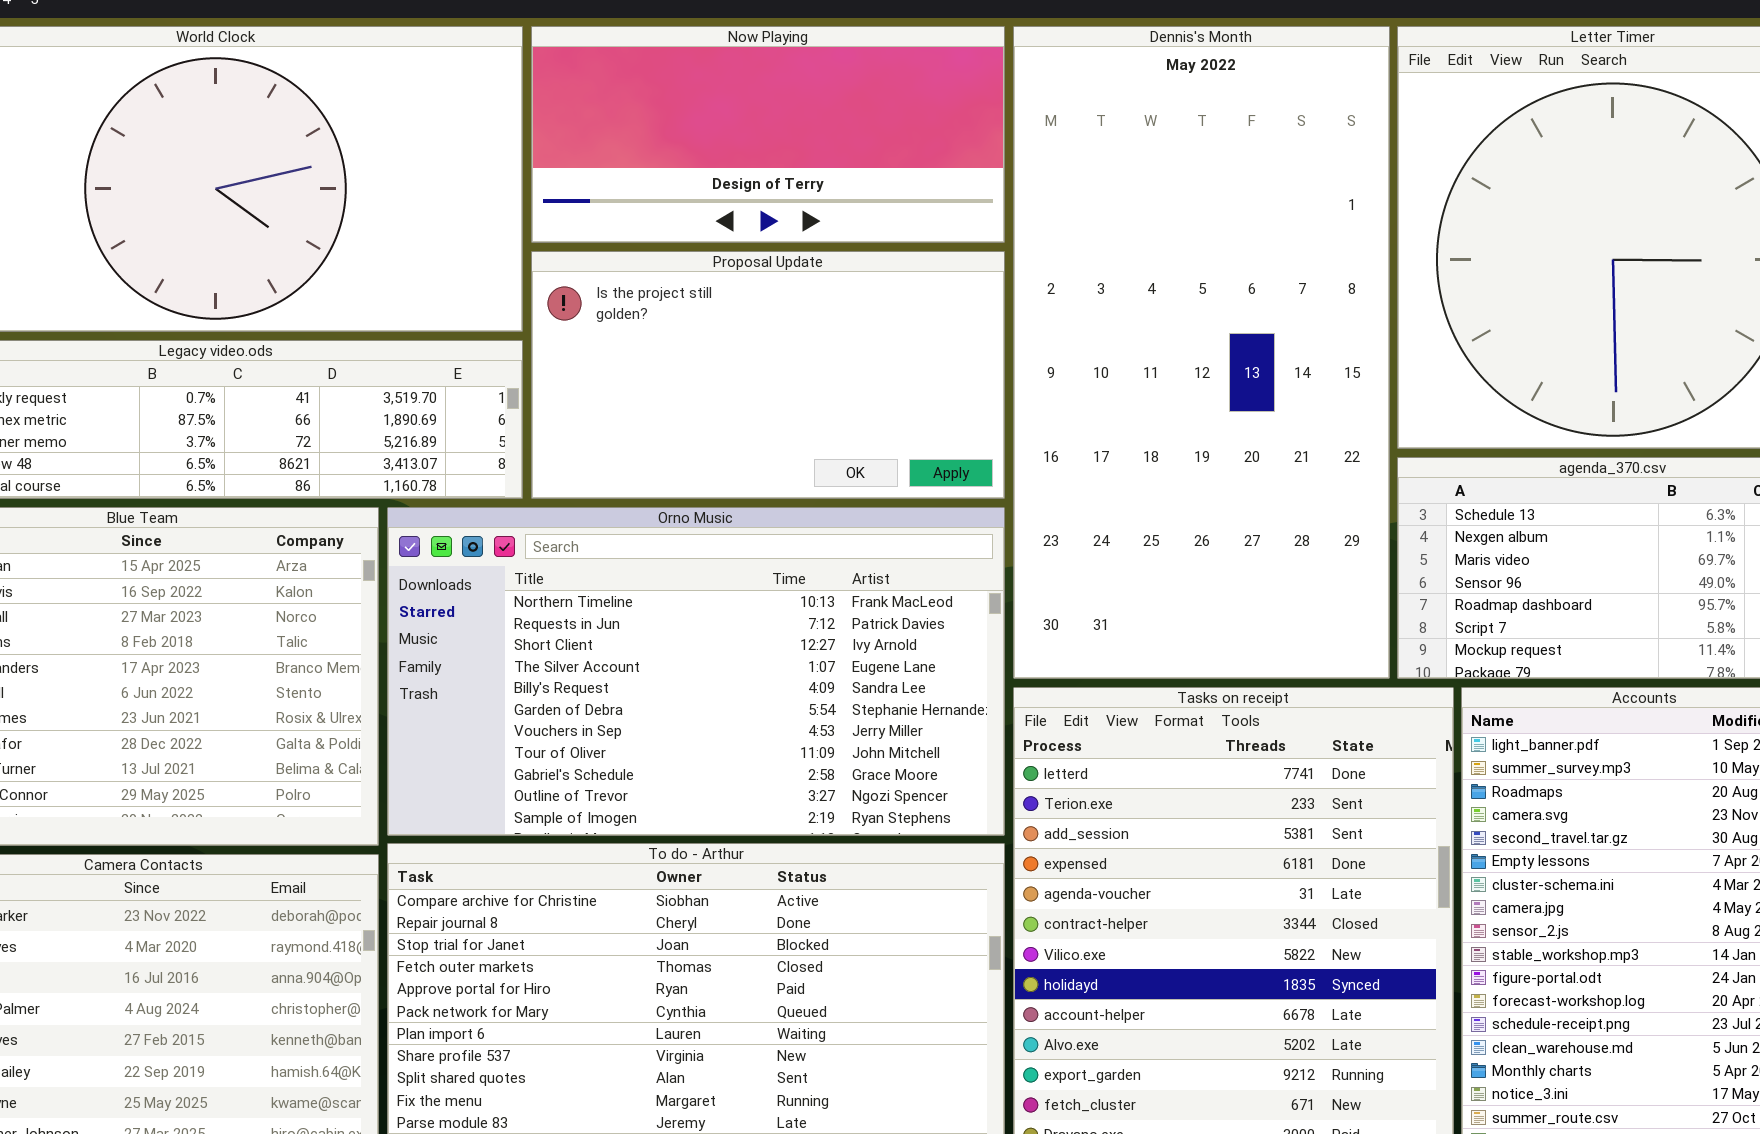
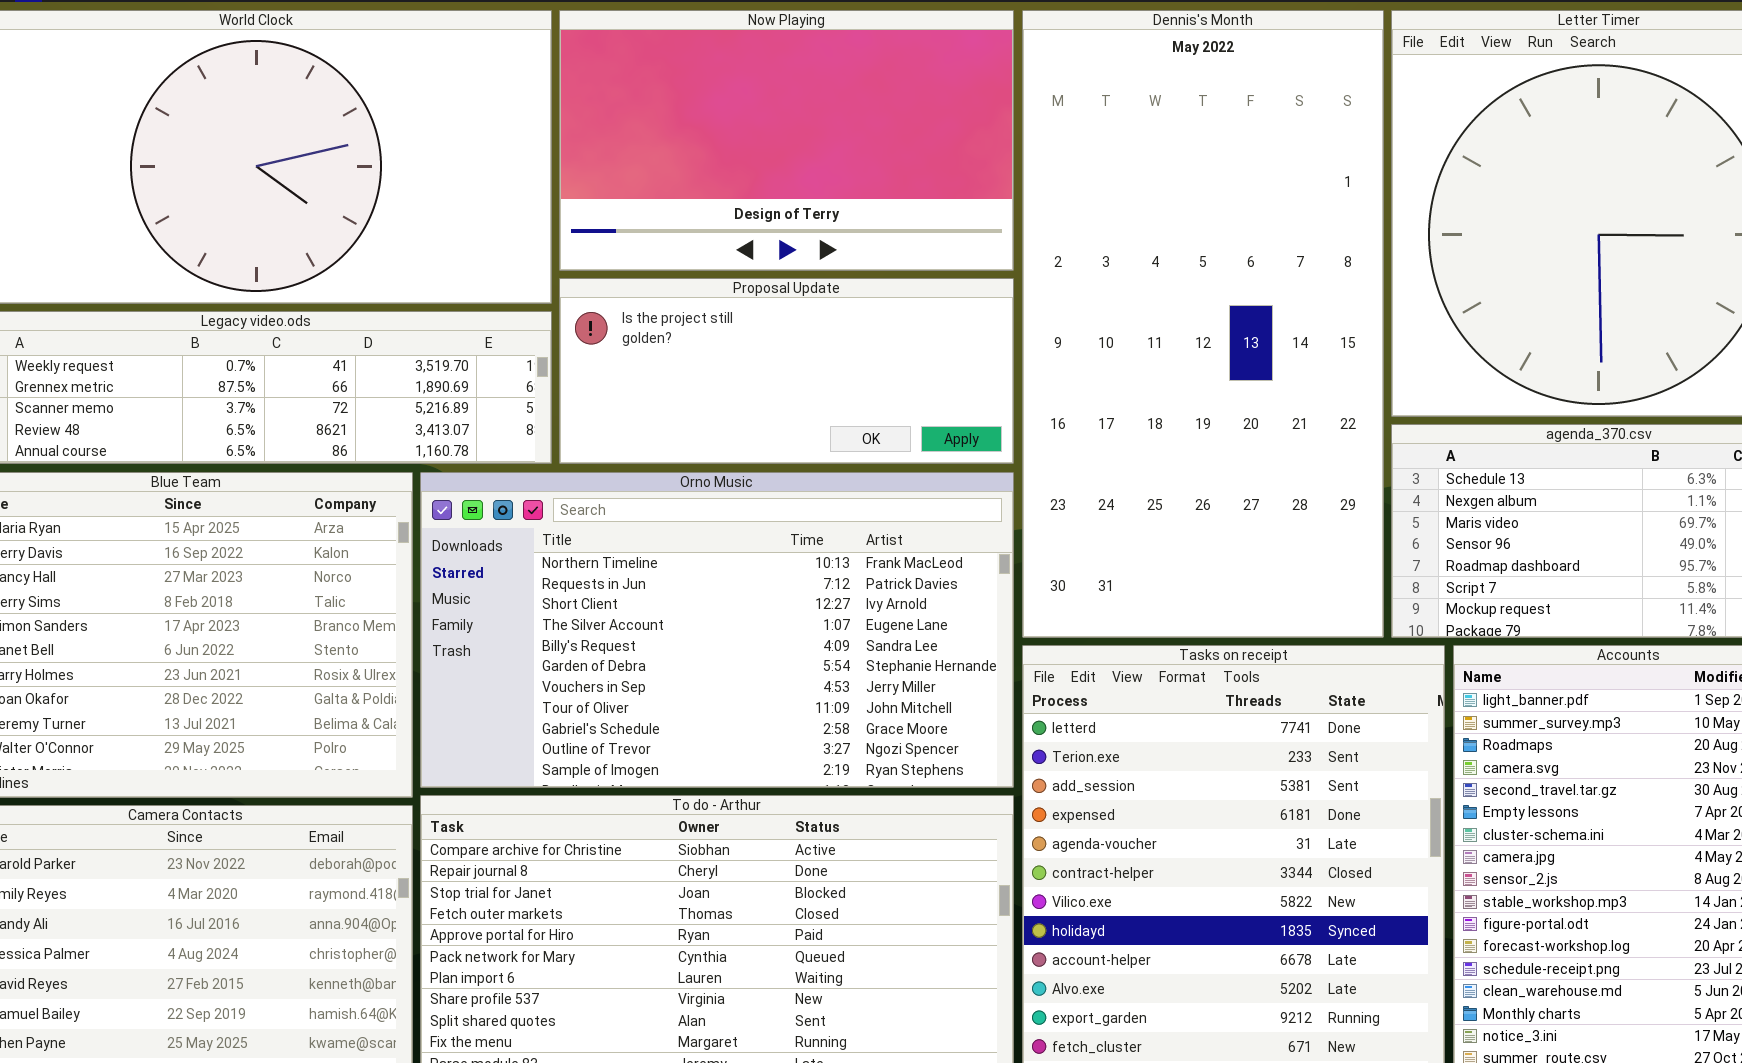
Now Playing: [531,26,1005,243] -> [559,10,1014,271], resized
Proposal Update: [531,251,1005,499] -> [559,278,1014,464], resized

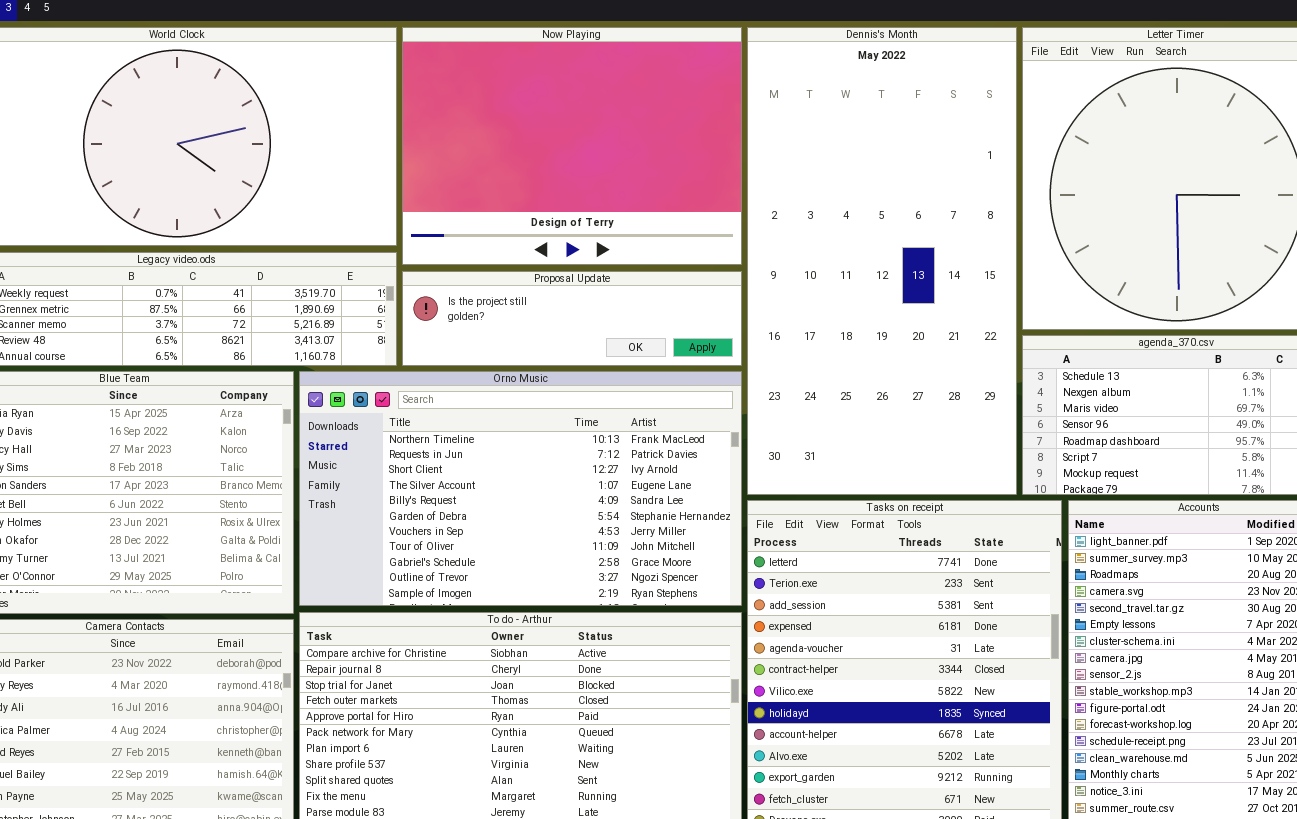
Now Playing: [559,10,1014,271] -> [402,27,742,265], resized
Proposal Update: [559,278,1014,464] -> [402,271,742,366], resized

